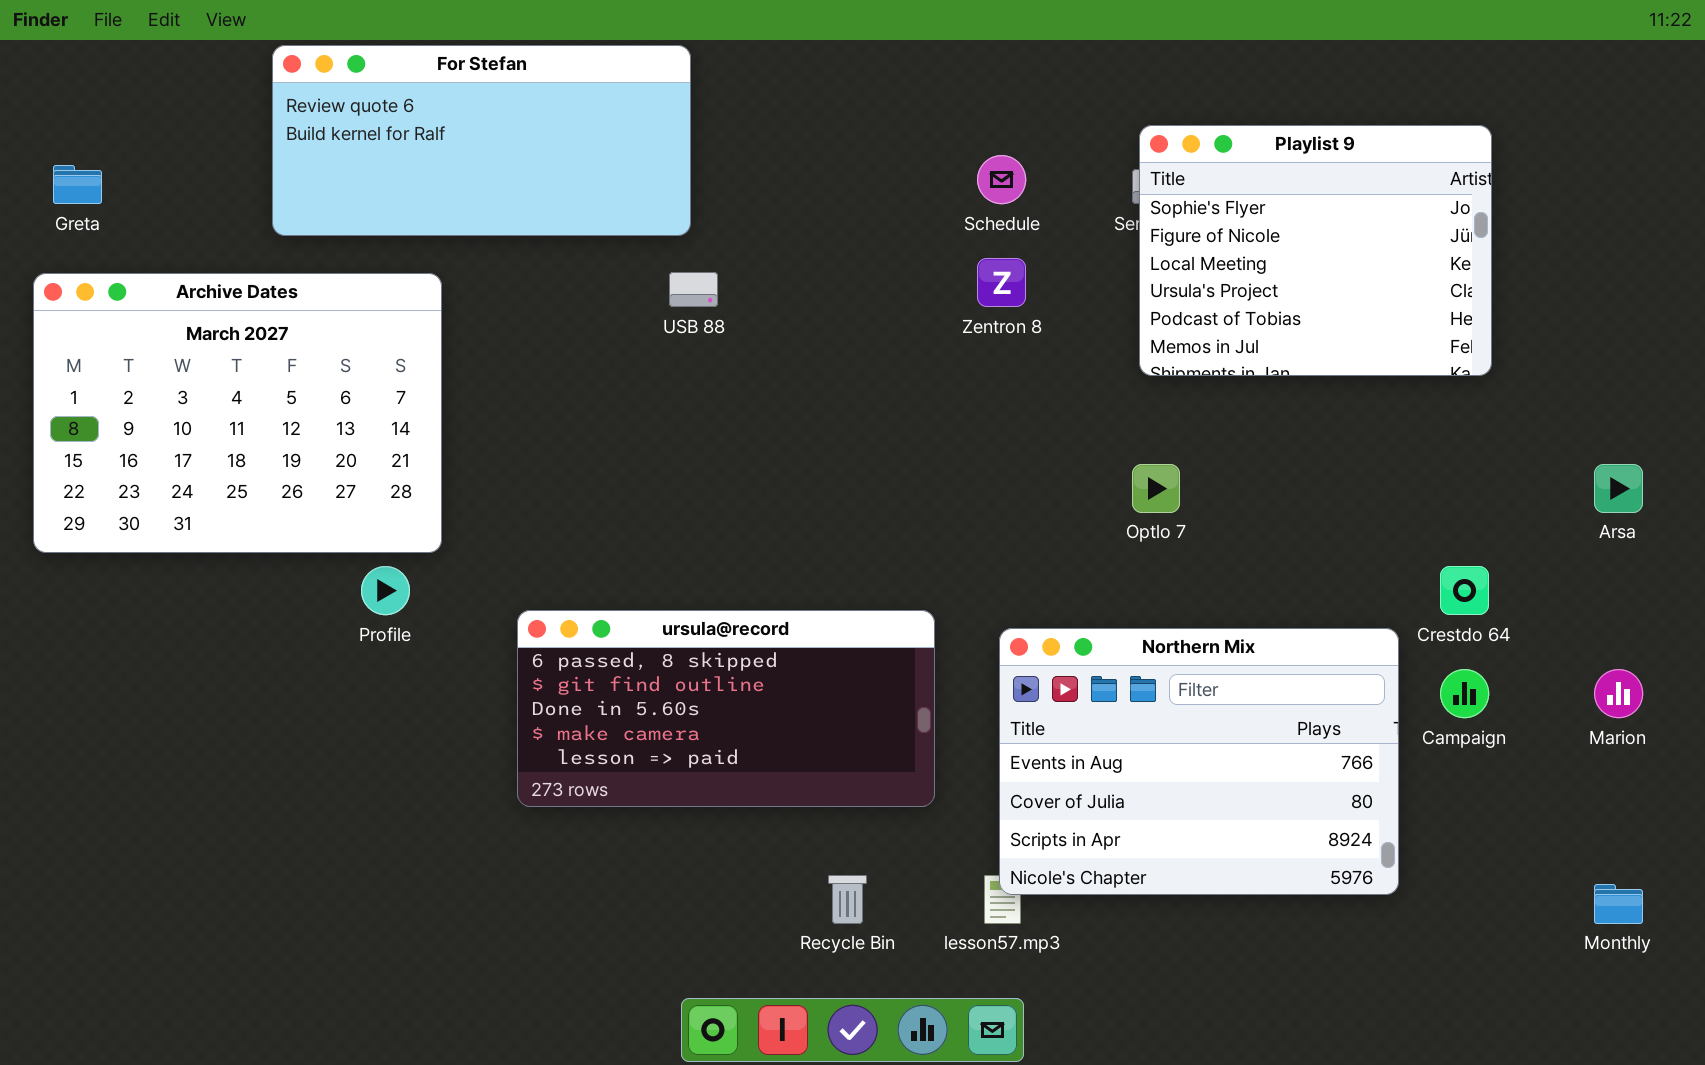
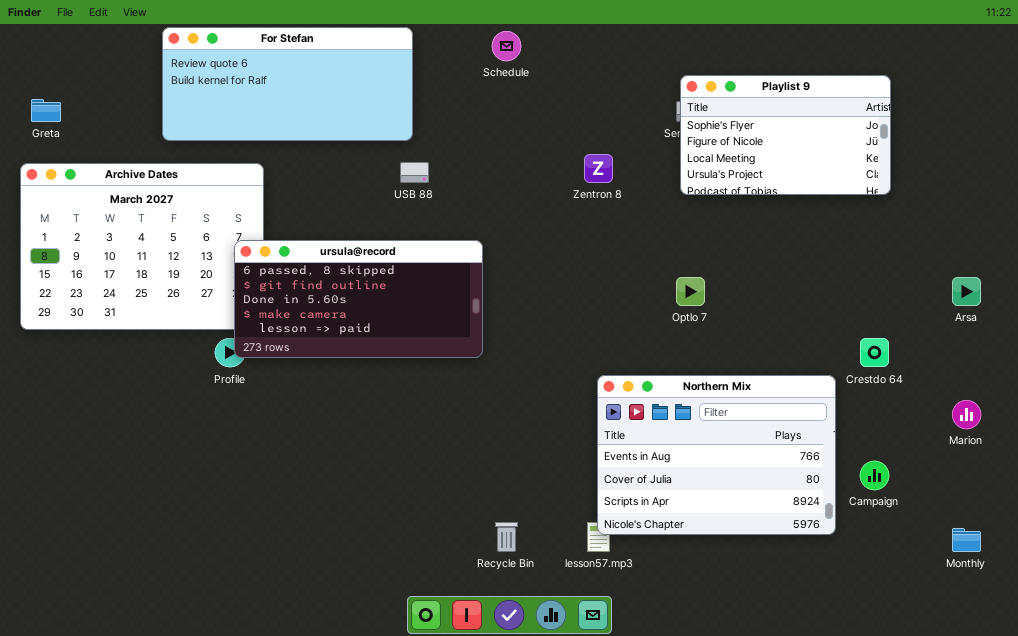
Playlist 9: [1139,125,1492,376] -> [680,75,891,195], resized
Schedule: [977,155,1026,204] -> [492,31,521,61], moved
ursula@record: [517,610,935,807] -> [234,240,483,358], moved
Campaign: [1440,669,1489,718] -> [860,461,889,490], moved

